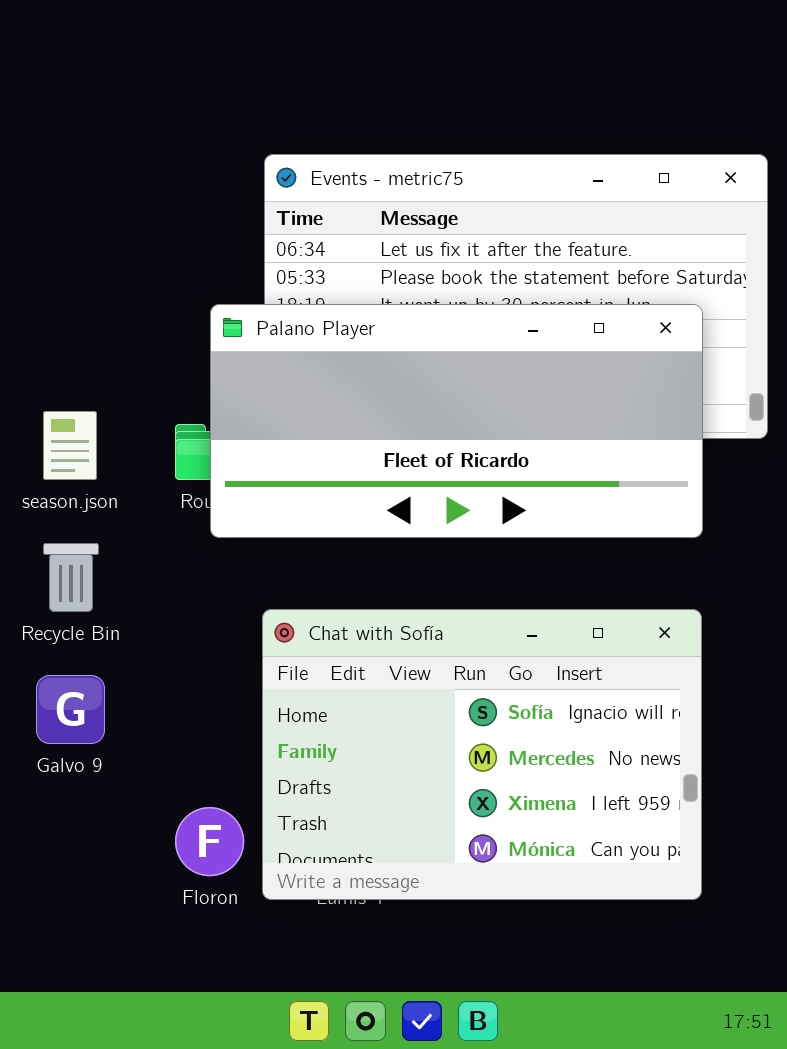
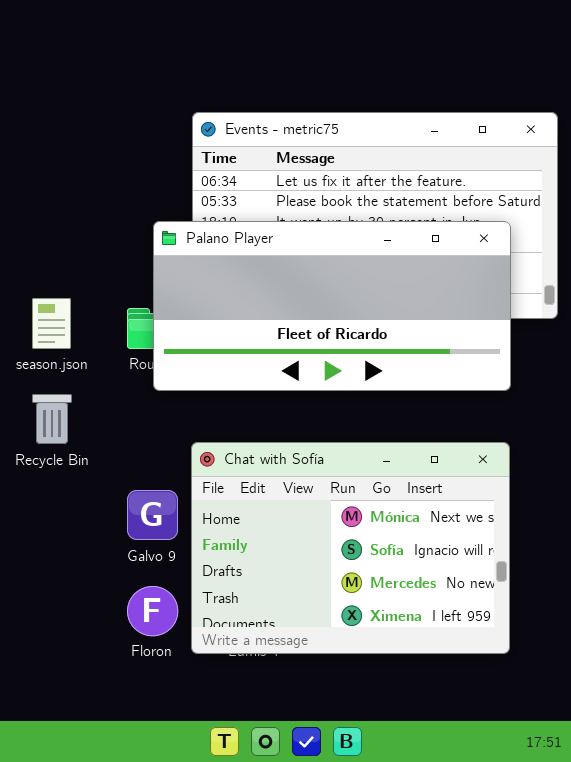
Chat with Sofía: [262,609,702,900] -> [191,442,510,654], scrolled up 1 row
Galvo 9: [36,675,105,744] -> [127,490,178,540], moved

